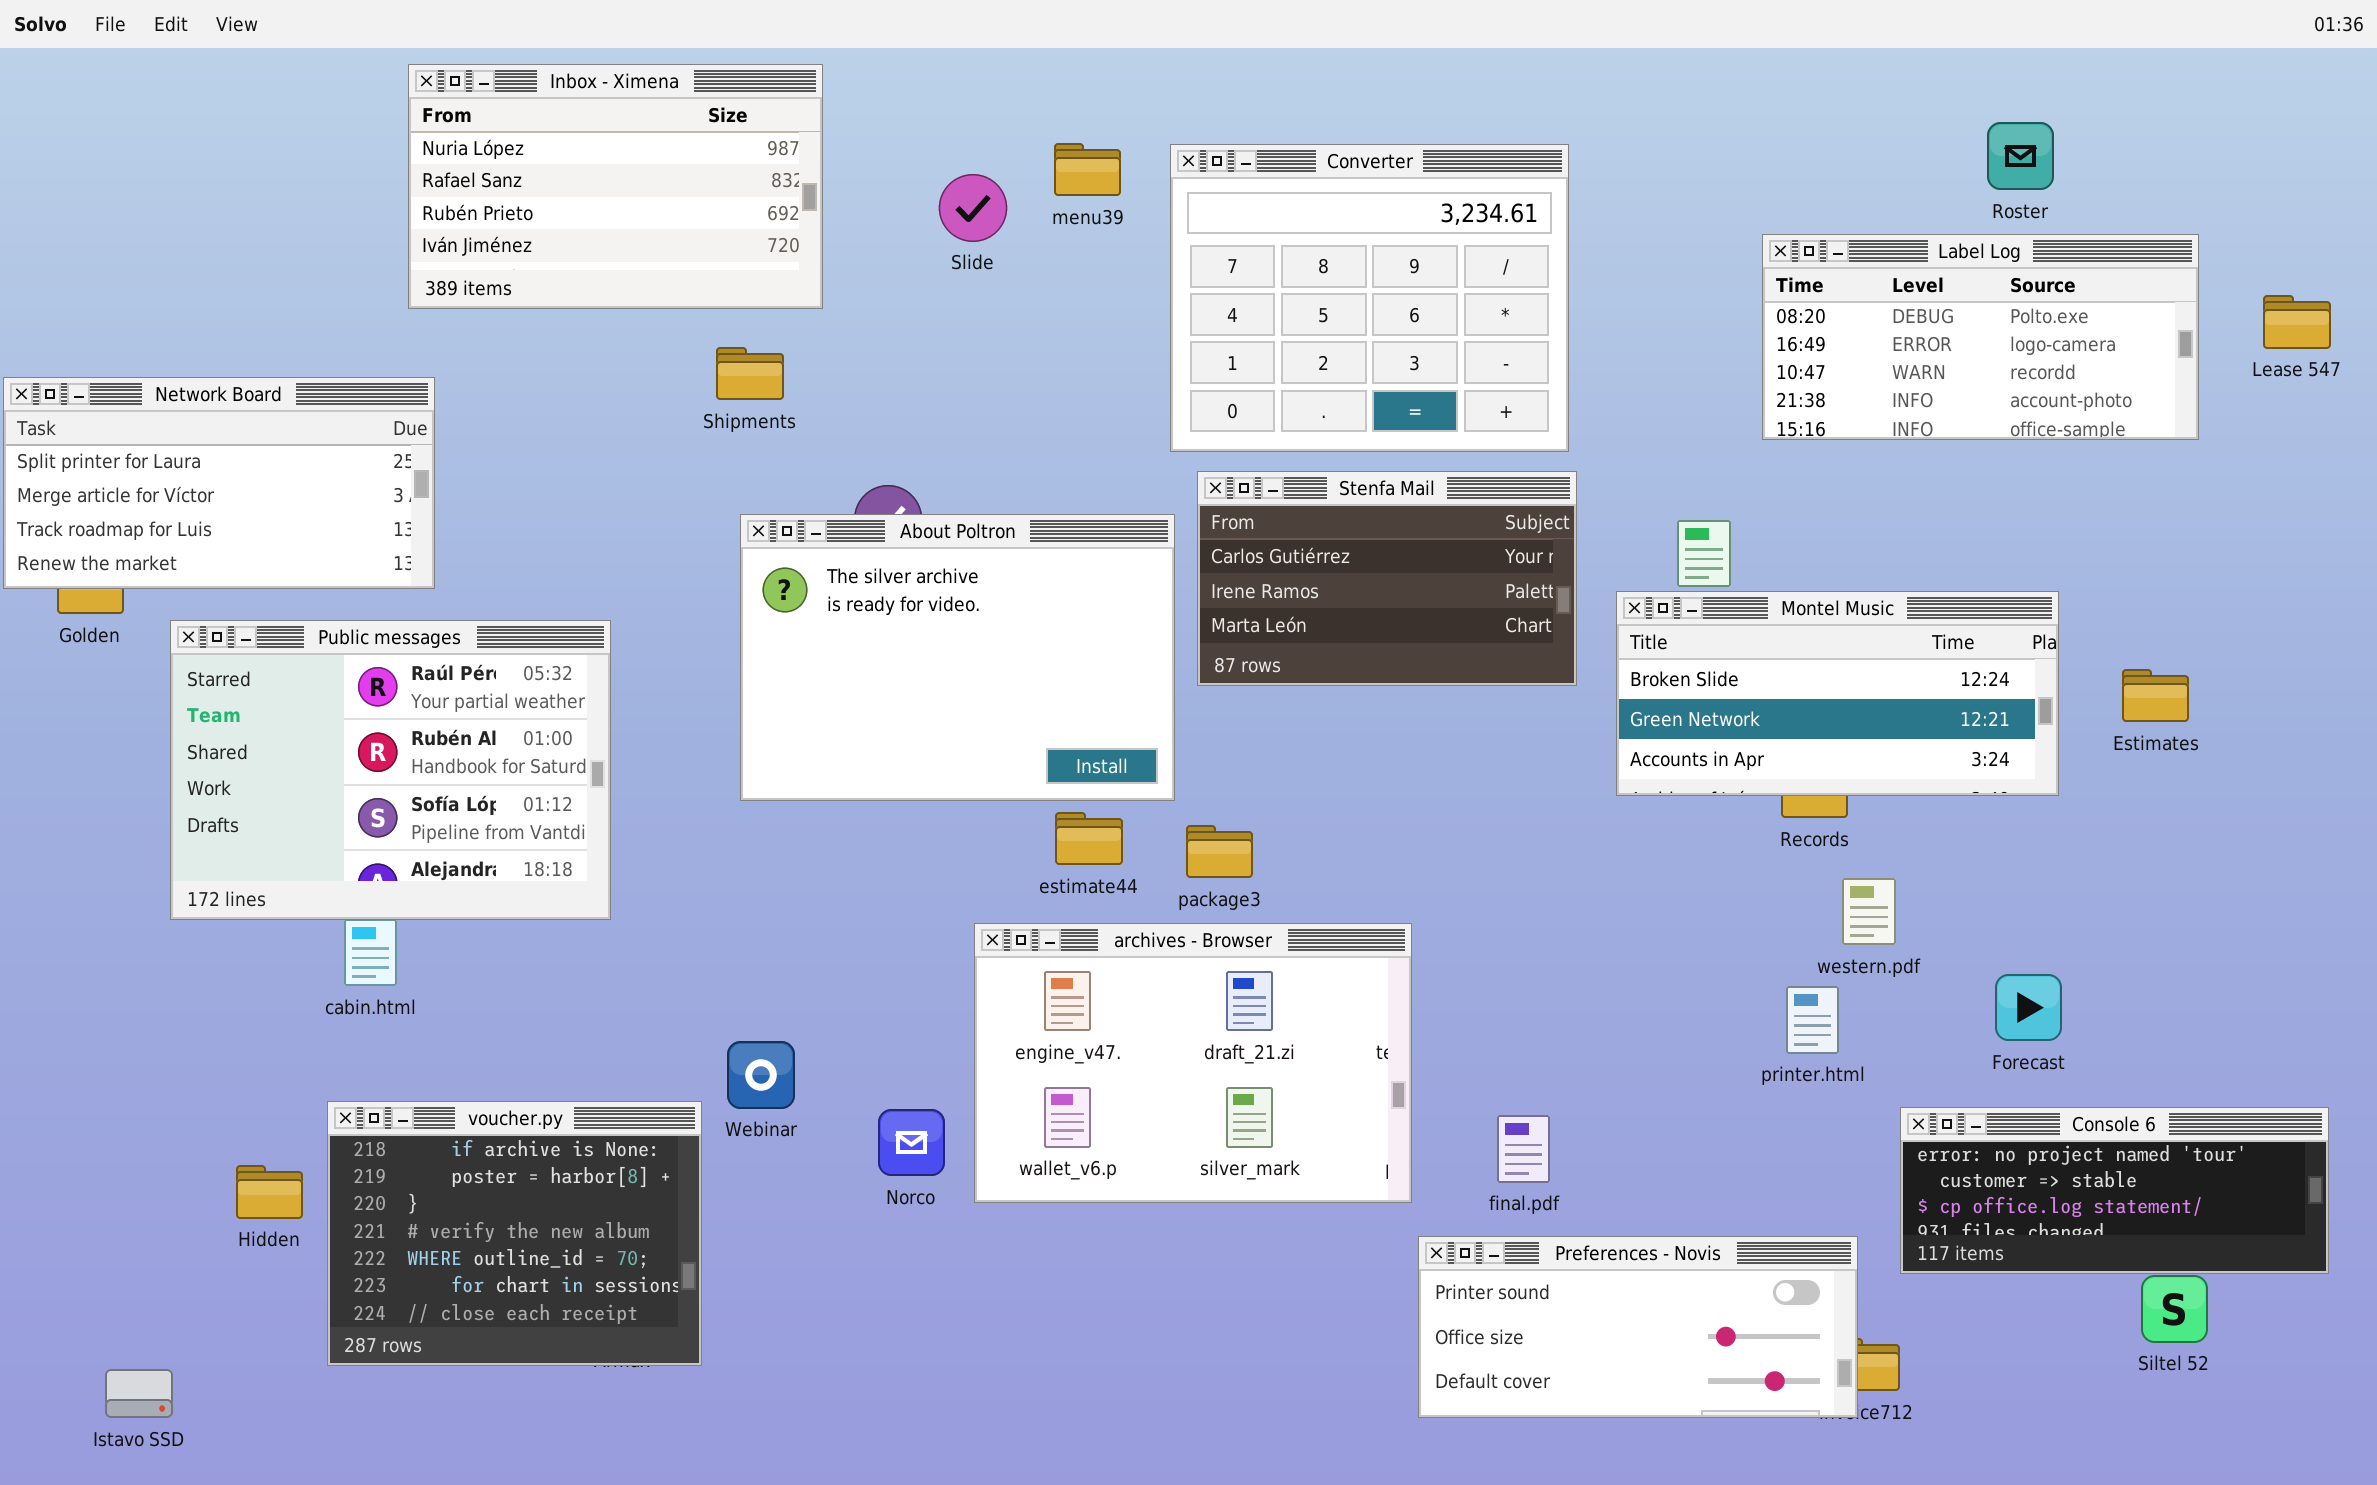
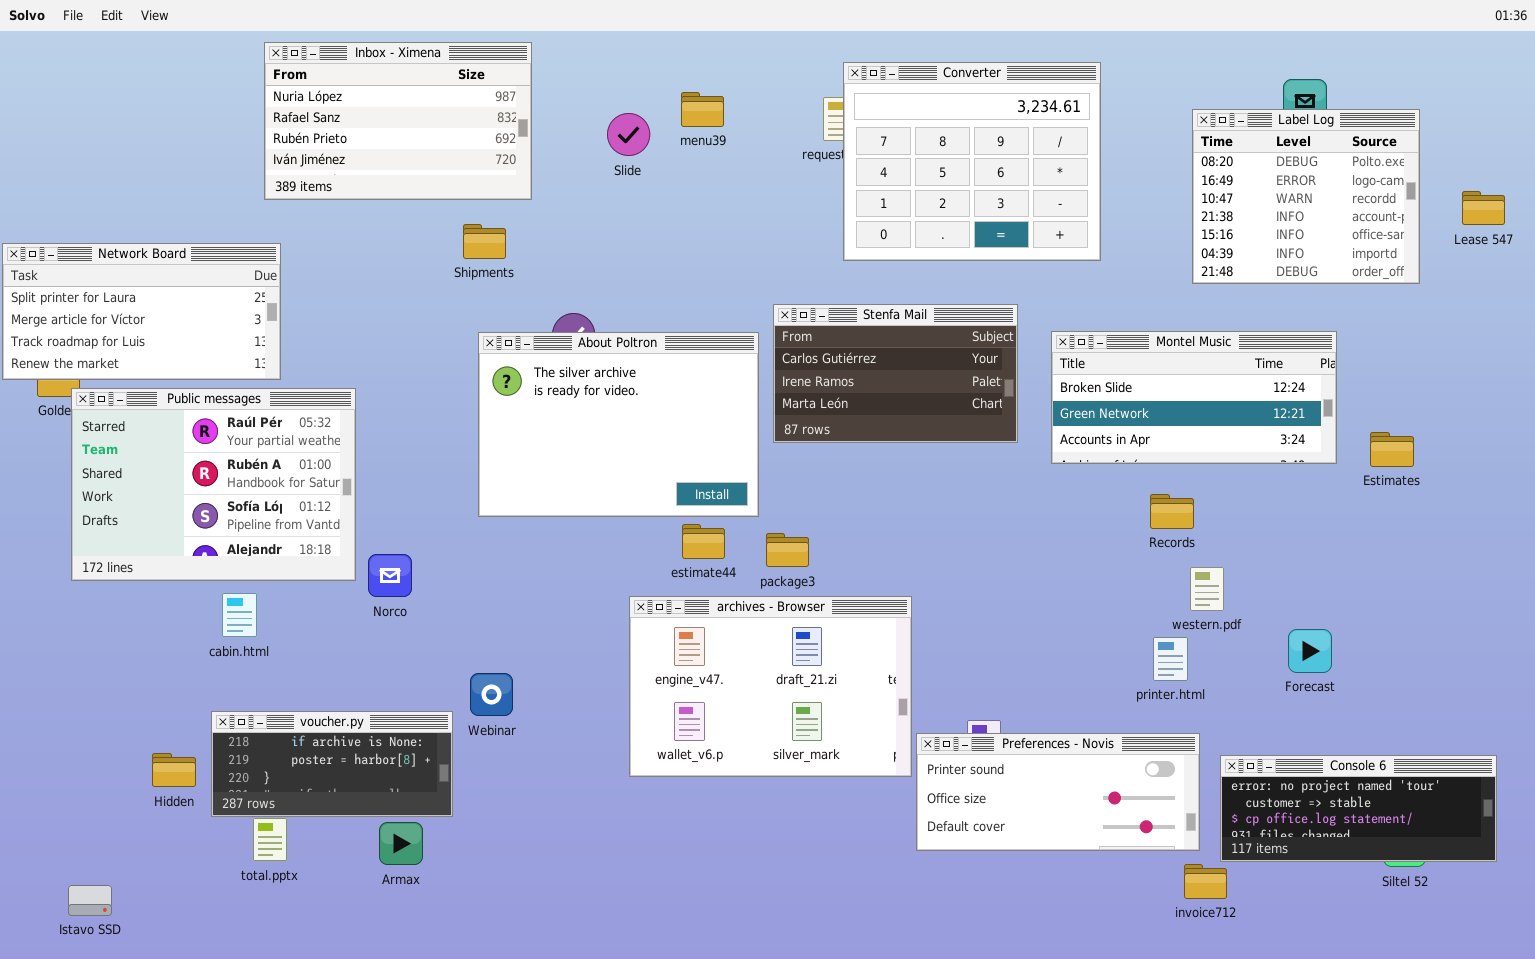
Converter: [1170,144,1569,452] -> [843,62,1101,261], moved
Label Log: [1762,234,2199,440] -> [1192,109,1420,284], resized
Montel Music: [1616,591,2059,796] -> [1051,331,1337,464], moved
Public messages: [170,620,611,920] -> [71,388,356,581], moved
voucher.py: [327,1101,702,1366] -> [211,711,453,817], resized
Console 6: [1900,1107,2329,1274] -> [1220,755,1497,862], moved
Norco: [878,1109,945,1176] -> [368,554,412,597], moved
Preferences - Novis: [1418,1236,1858,1418] -> [916,733,1200,851], moved

